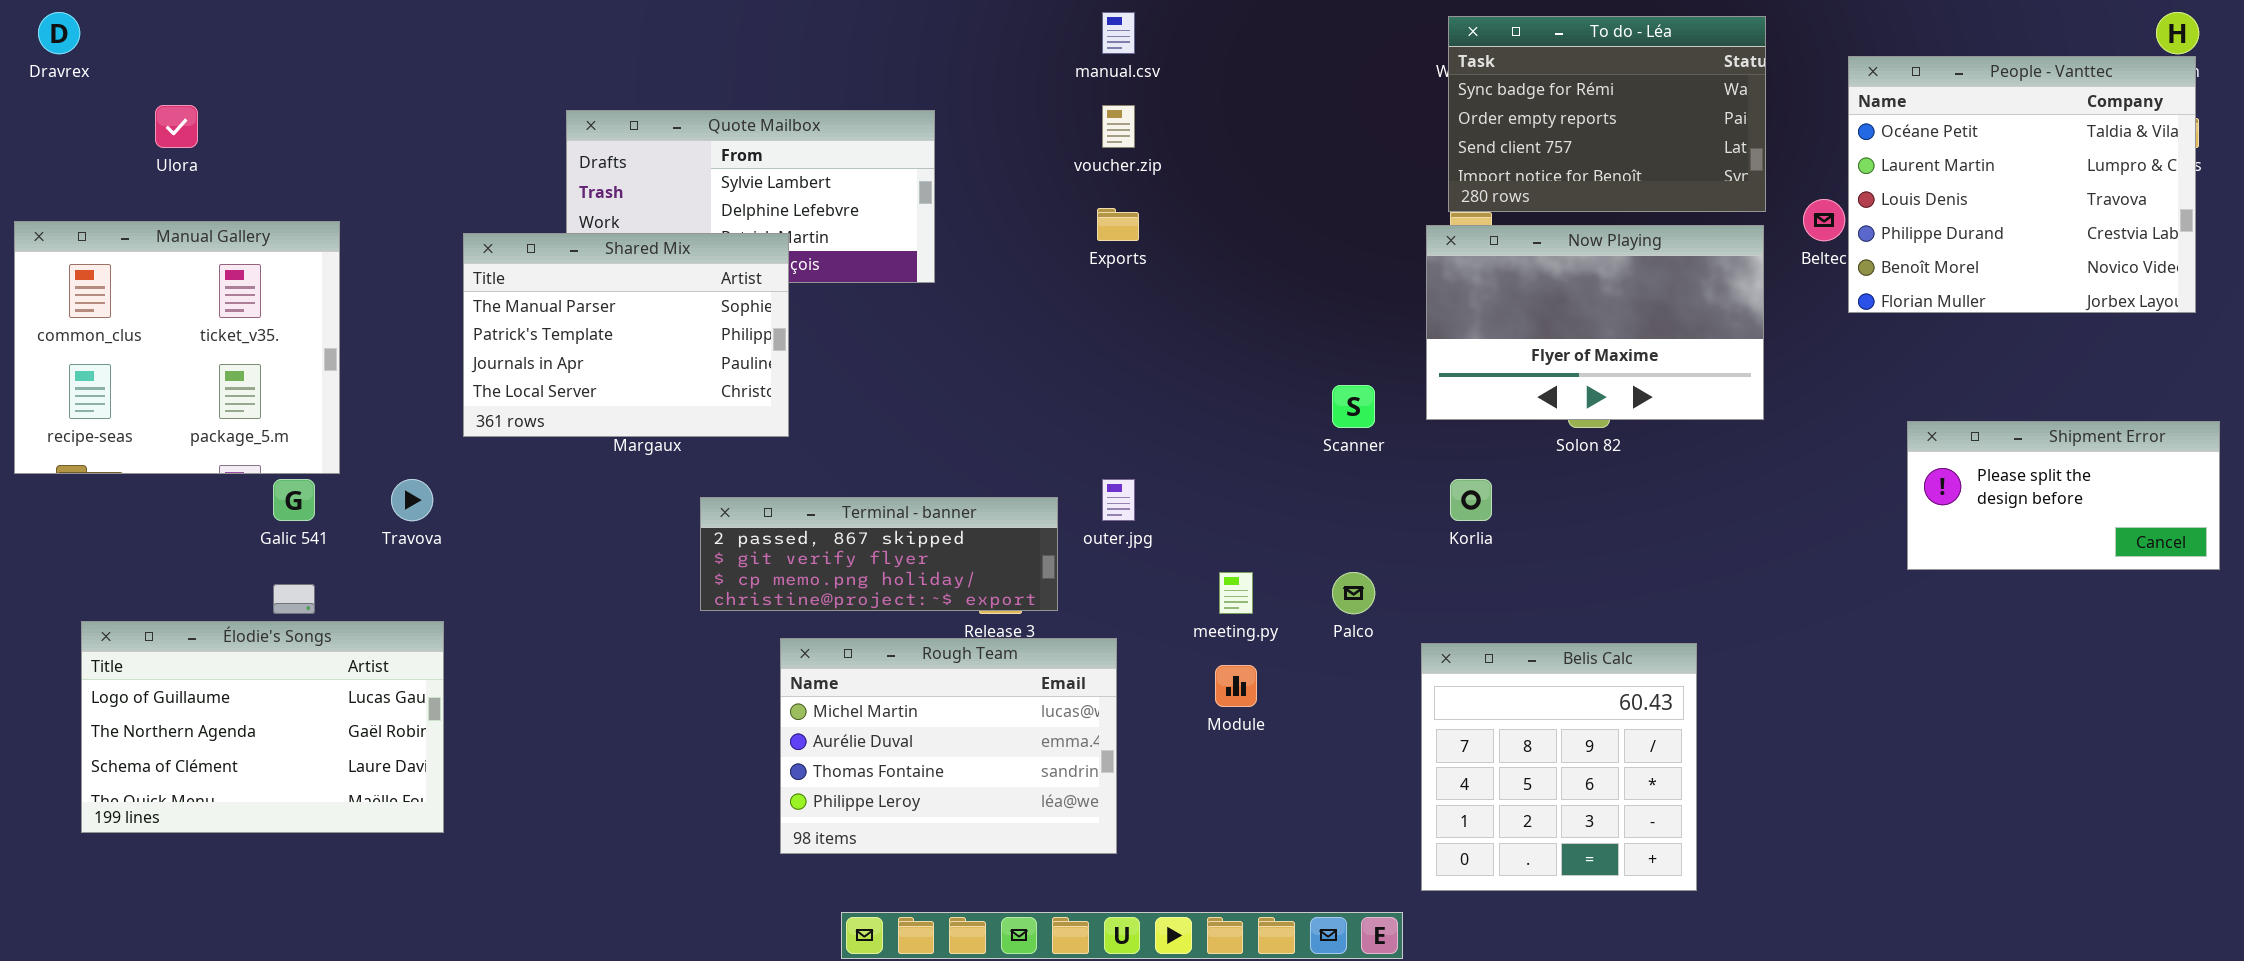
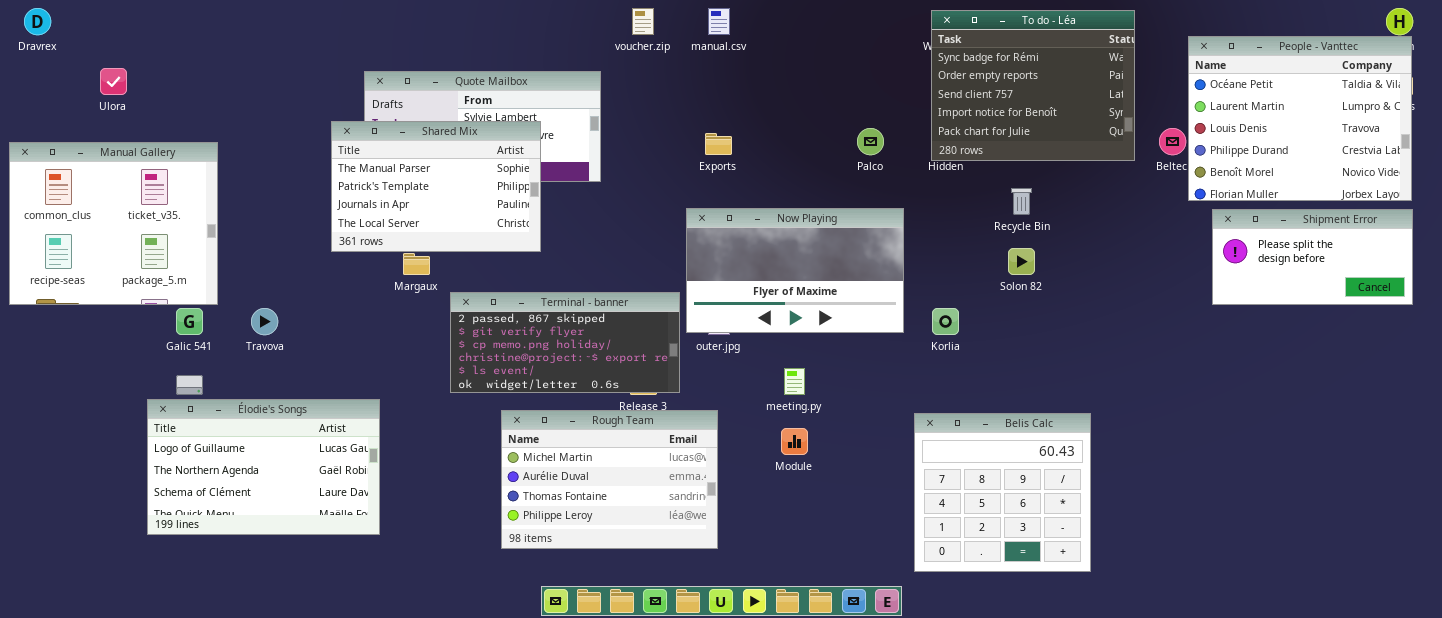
To do - Léa: [1448,16,1766,212] -> [931,10,1135,161], resized
voucher.zip: [1102,105,1135,148] -> [632,8,654,35], moved
Now Playing: [1426,225,1764,420] -> [686,208,904,333], moved
Shared Mix: [463,233,789,437] -> [331,121,541,252], moved
Shipment Error: [1907,421,2220,570] -> [1212,209,1413,305], moved
Terminal - banner: [700,497,1058,611] -> [450,292,680,393], resized
Palco: [1332,572,1375,614] -> [857,128,884,155], moved
Élodie's Songs: [81,621,444,833] -> [147,399,380,535], moved

